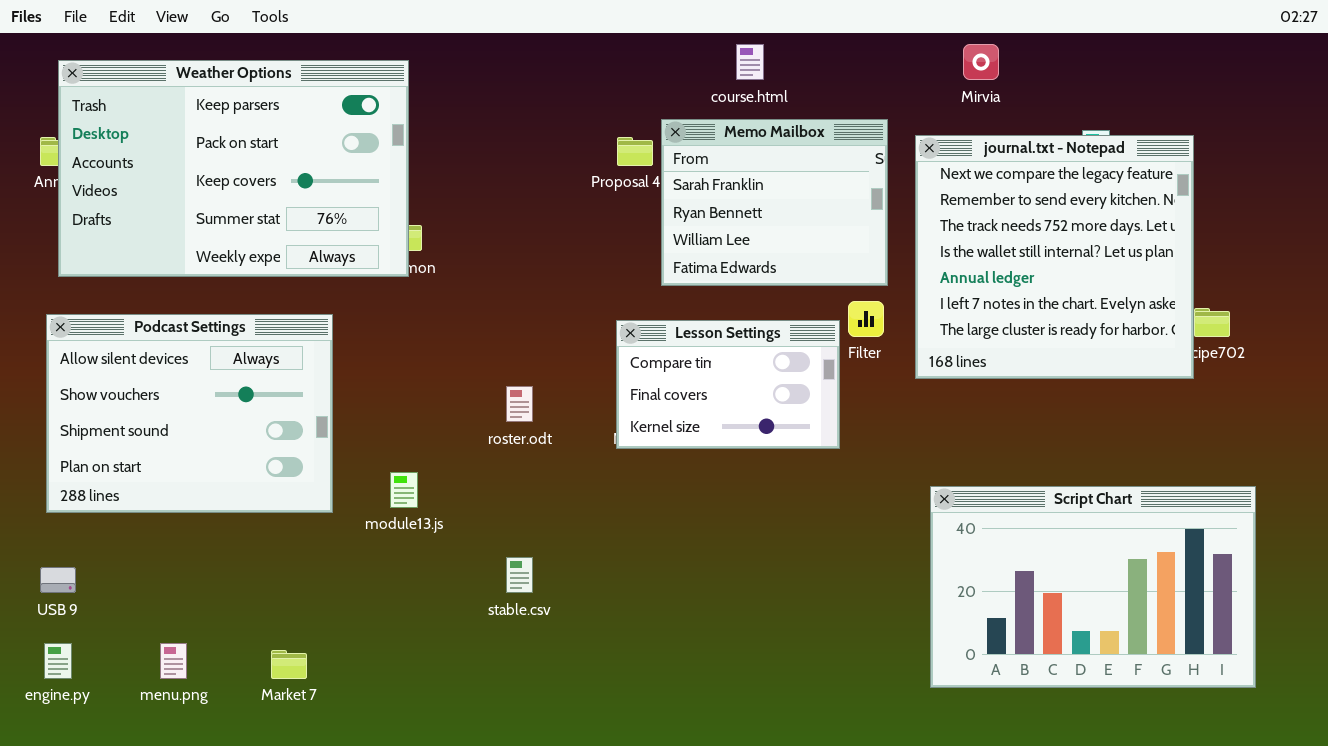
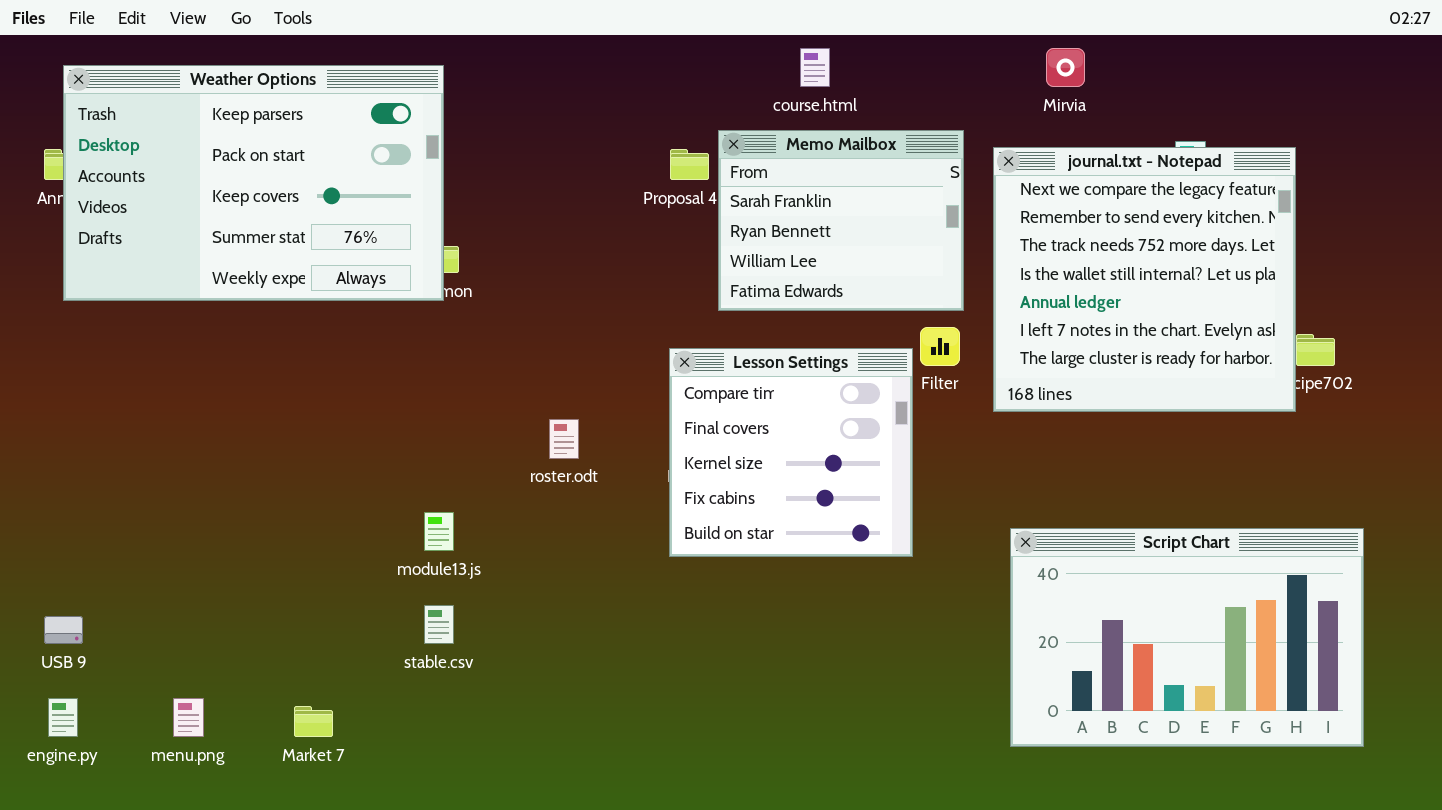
Podcast Settings: [46,314,333,513] -> none, closed
Lesson Settings: [616,320,840,449] -> [669,348,913,557], resized
stable.csv: [506,557,533,593] -> [424,605,454,644], moved

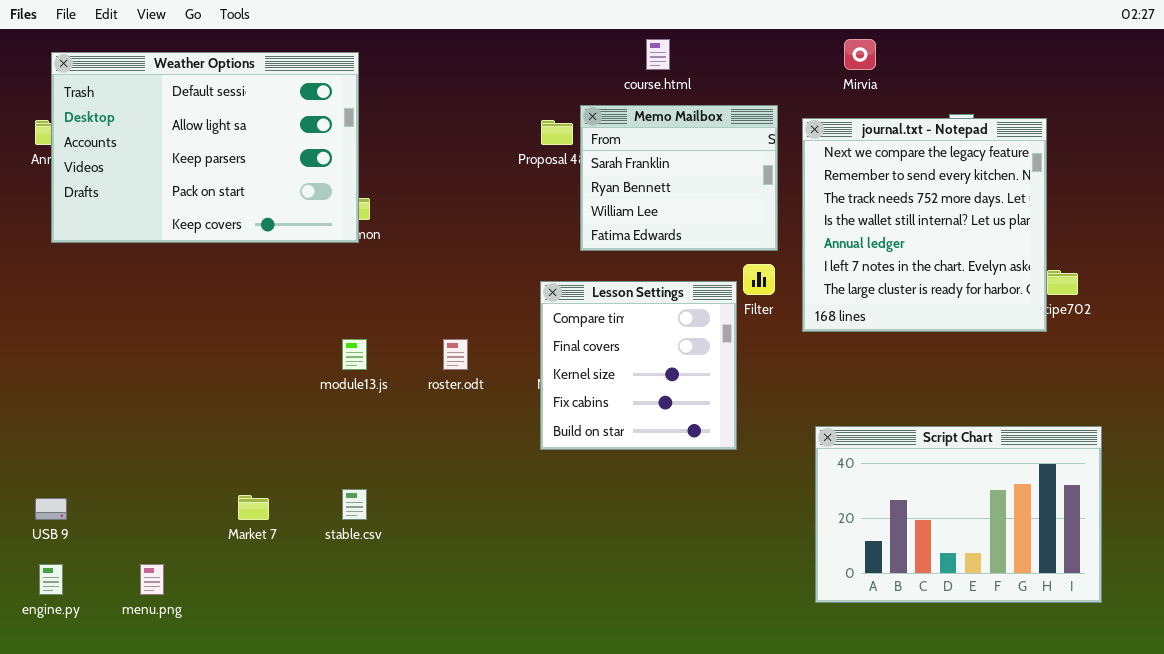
Weather Options: [63,65,444,301] -> [51,52,359,243], scrolled up 2 rows
module13.js: [424,512,454,551] -> [342,339,367,370], moved
Market 7: [294,706,333,737] -> [238,495,269,520], moved

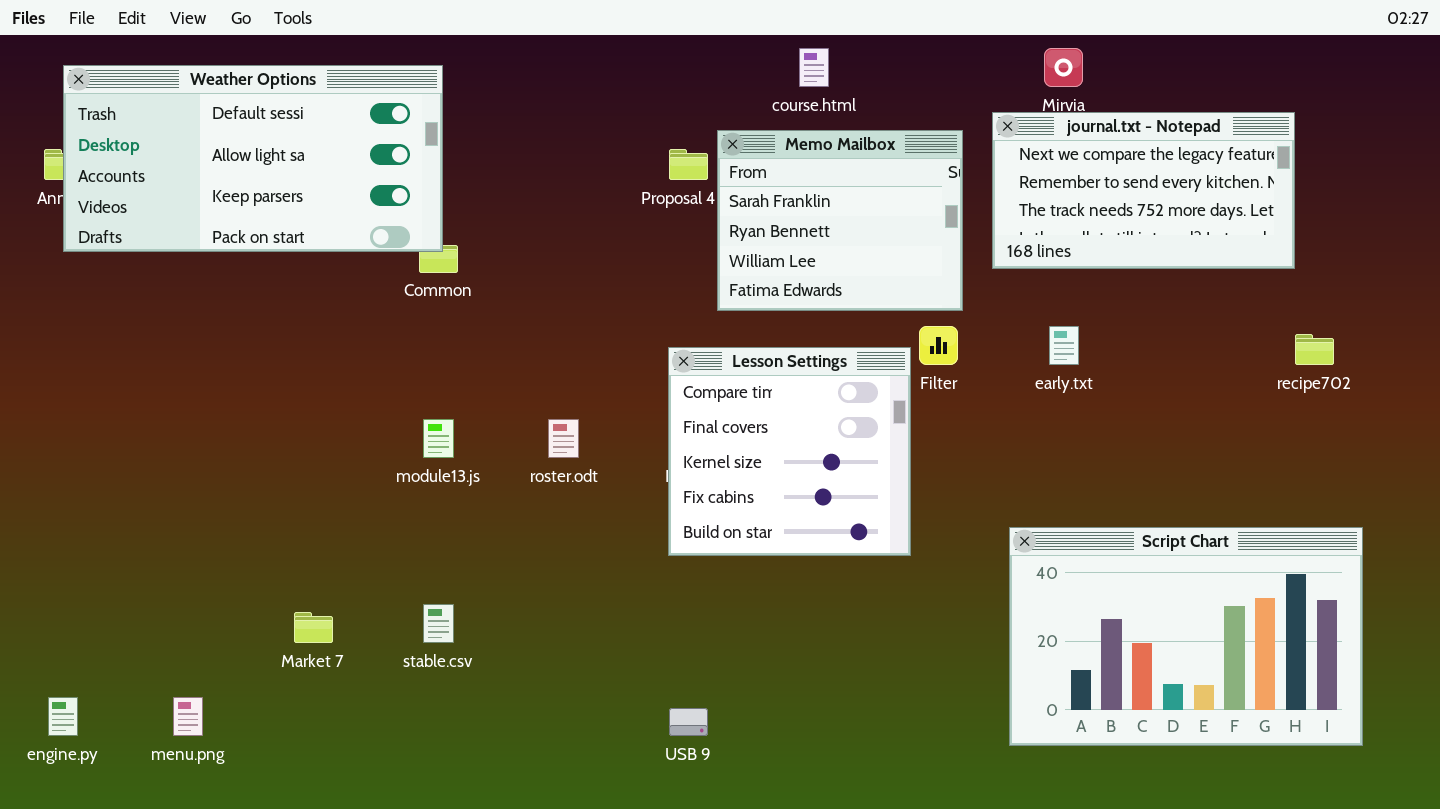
Weather Options: [51,52,359,243] -> [63,65,443,252], resized
journal.txt - Notepad: [802,118,1047,332] -> [992,112,1295,269], moved, resized
USB 9: [35,498,67,520] -> [669,708,708,736], moved

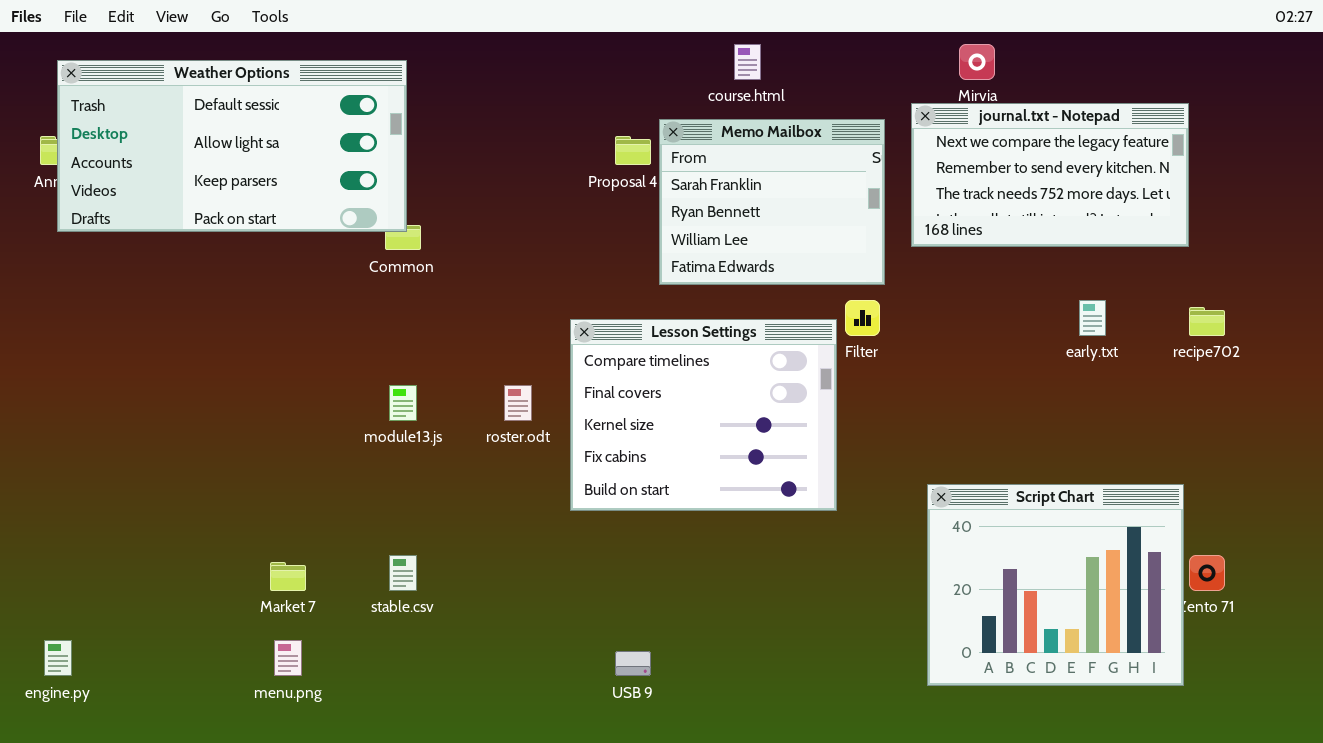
early.txt: [1049,326,1079,365] -> [1079,300,1106,336], moved
Lesson Settings: [668,347,911,556] -> [570,319,837,511], resized
Script Chart: [1009,527,1363,746] -> [927,484,1184,686], resized
menu.png: [173,697,203,736] -> [274,640,302,676], moved

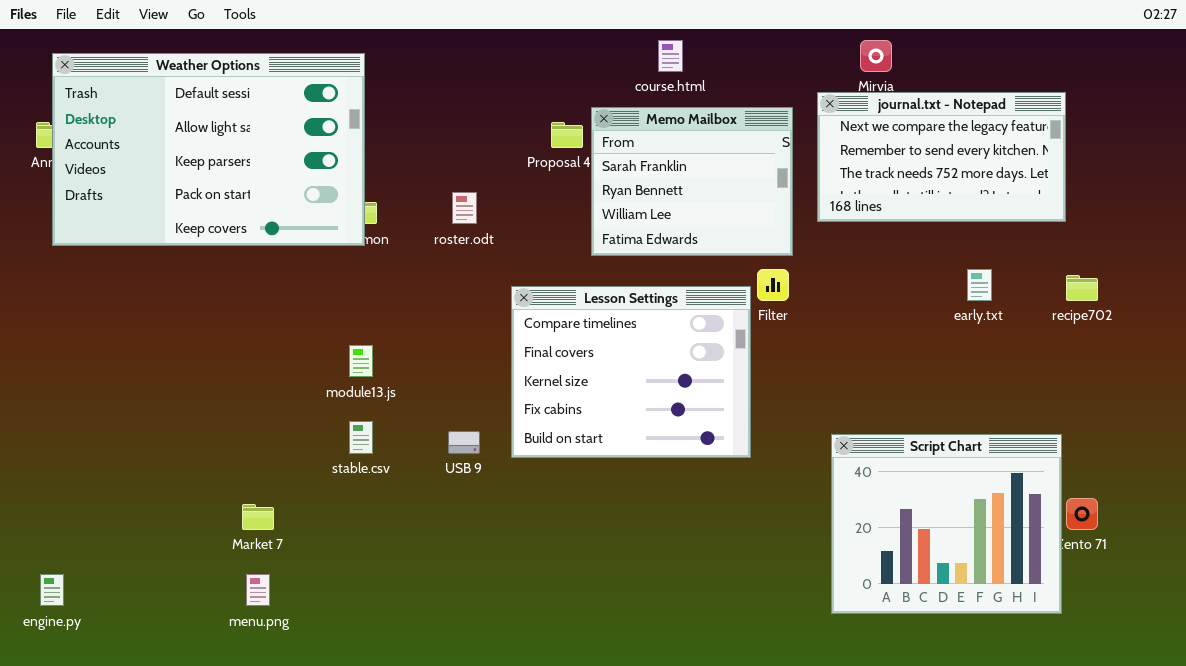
Weather Options: [57,60,407,232] -> [52,53,365,246], resized
roster.odt: [504,385,532,421] -> [452,192,477,224], moved
stable.csv: [389,555,417,591] -> [349,421,373,454], moved
USB 9: [615,651,651,676] -> [448,431,480,454], moved

